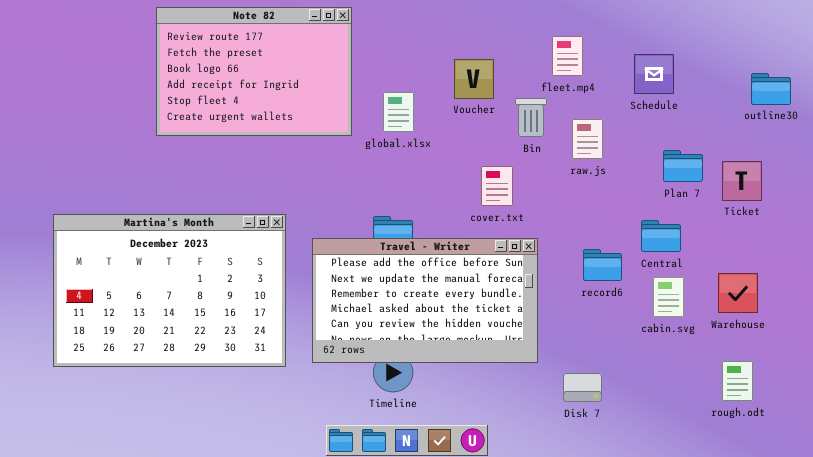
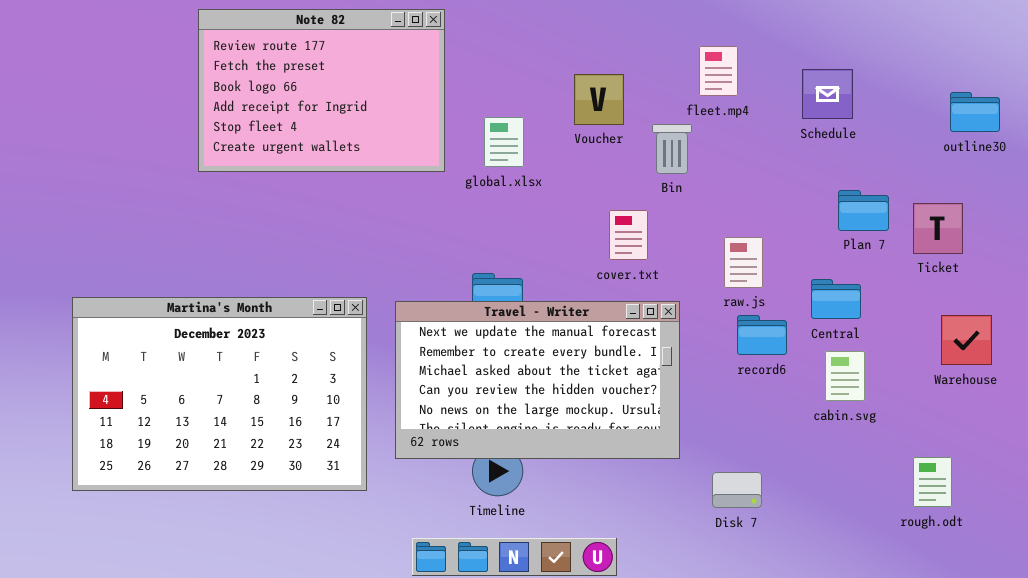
raw.js: [572,119,603,159] -> [724,237,763,288], moved
Martina's Month: [53,214,286,367] -> [72,297,367,491], moved
Travel - Writer: [312,238,538,363] -> [395,301,680,459], scrolled down 1 row
Warehouse: [718,273,758,313] -> [941,315,992,365], moved

